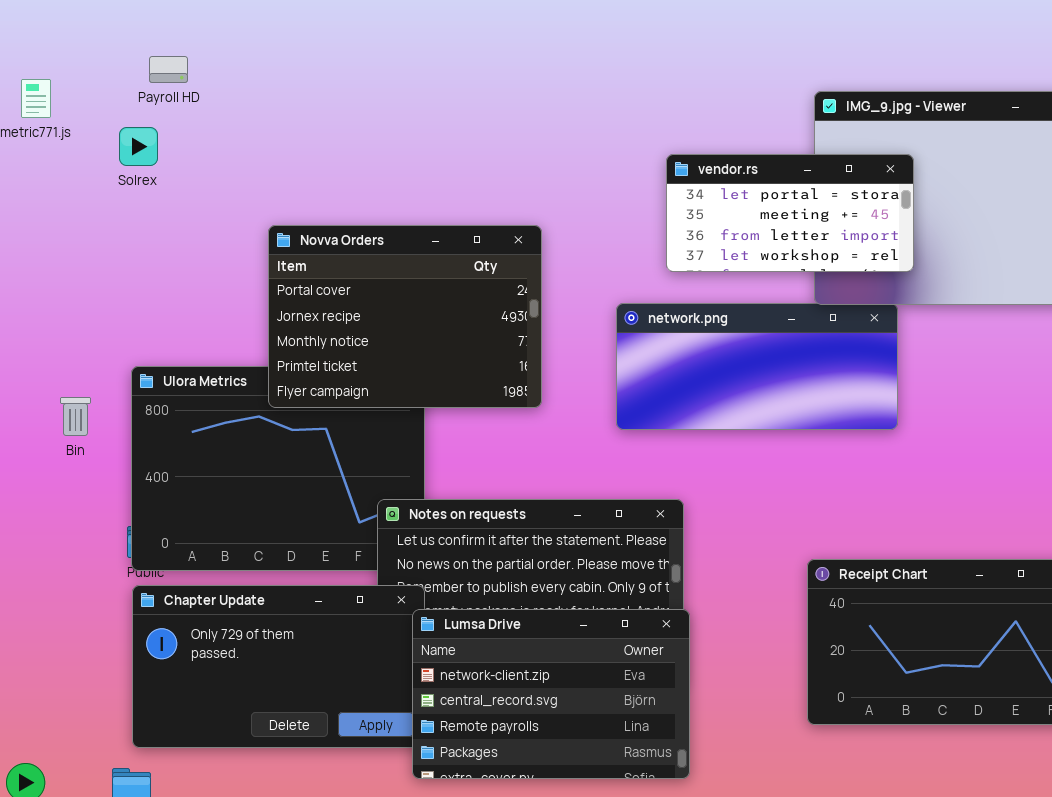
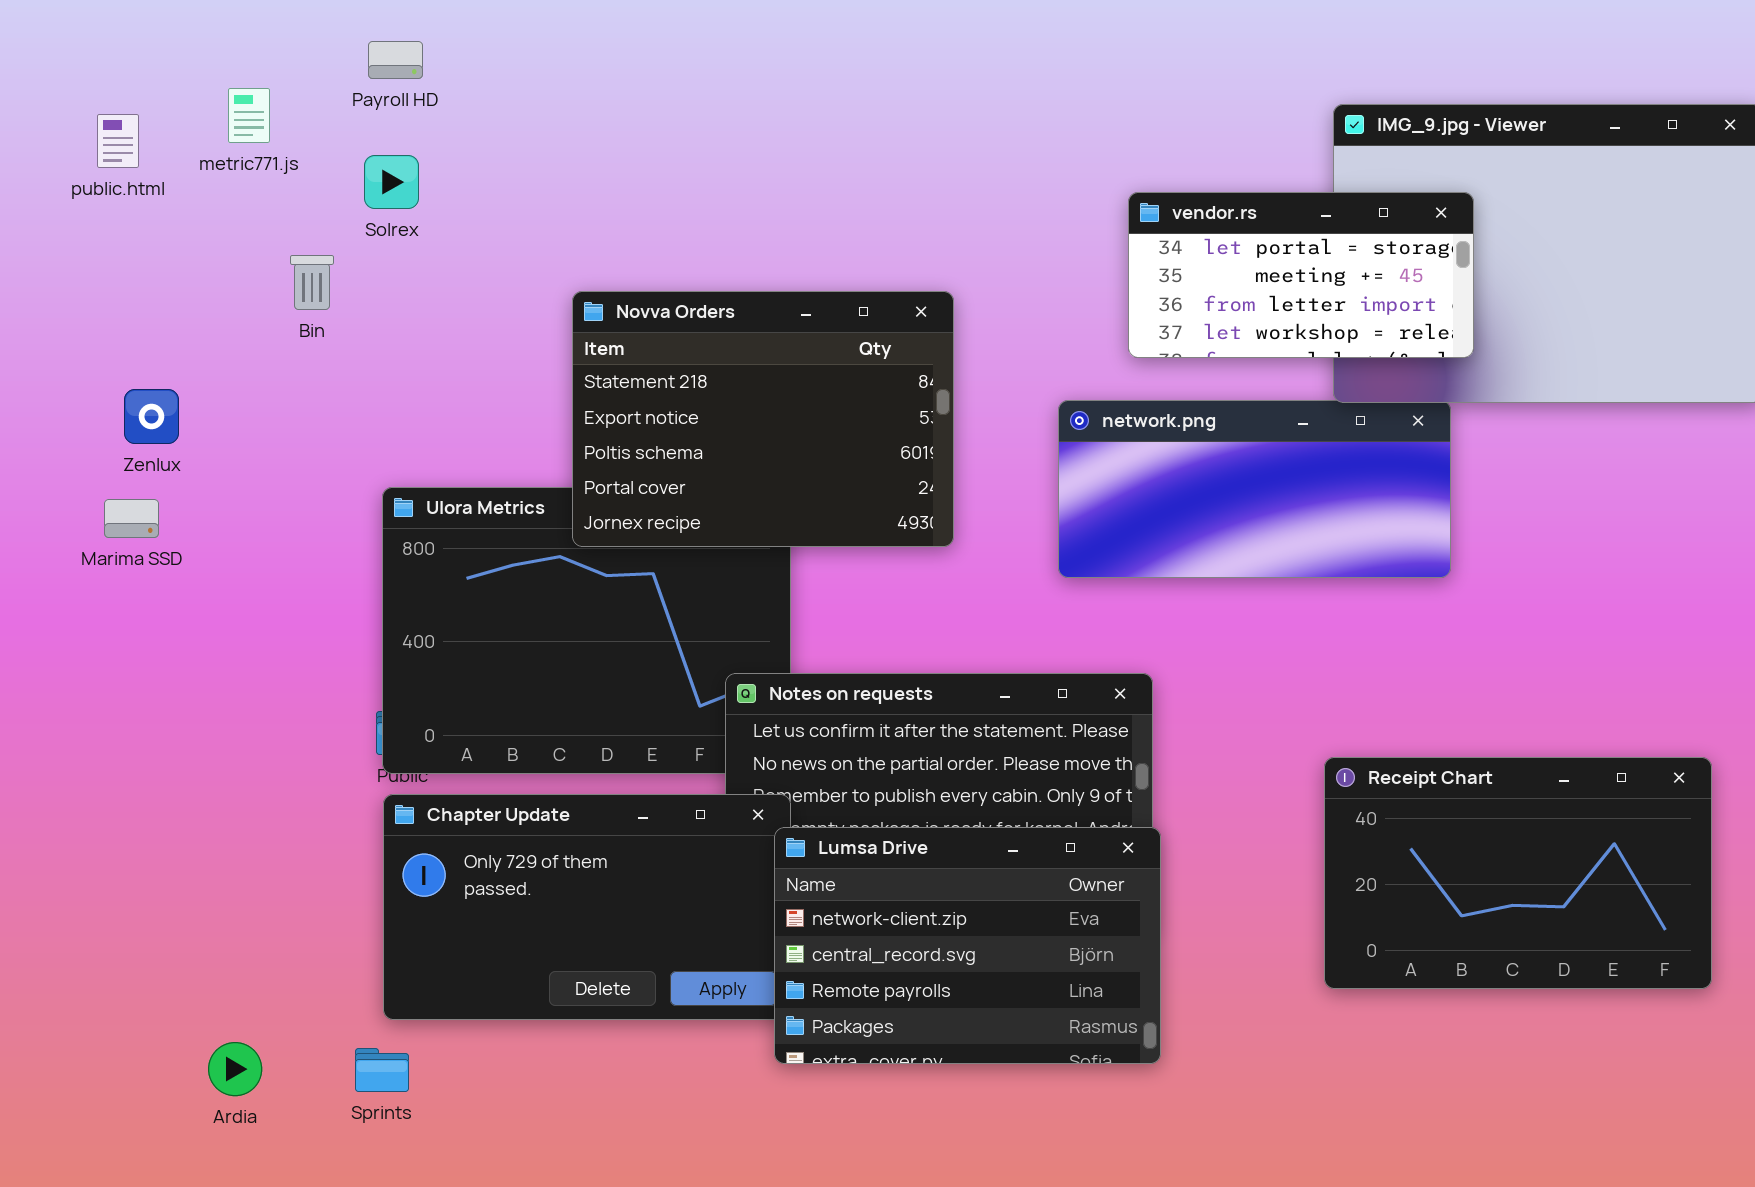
Payroll HD: [149,56,188,83] -> [368,41,423,79], moved
Novva Orders: [268,225,542,408] -> [572,291,954,547], scrolled up 3 rows
Bin: [60,397,91,436] -> [290,255,334,310], moved

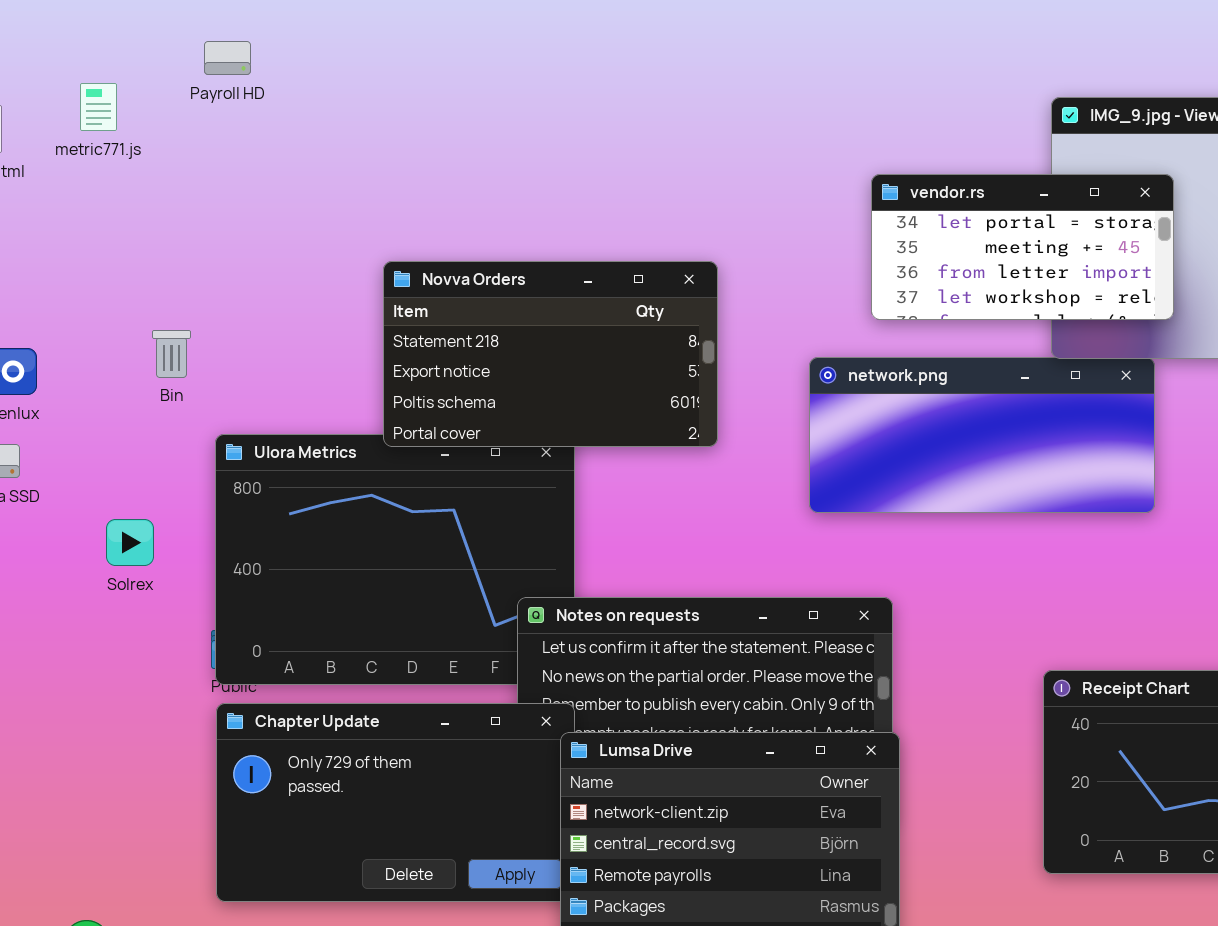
Solrex: [364,155,419,209] -> [106,519,154,566], moved
Bin: [290,255,334,310] -> [152,330,191,378], moved
Novva Orders: [572,291,954,547] -> [383,261,718,447], resized

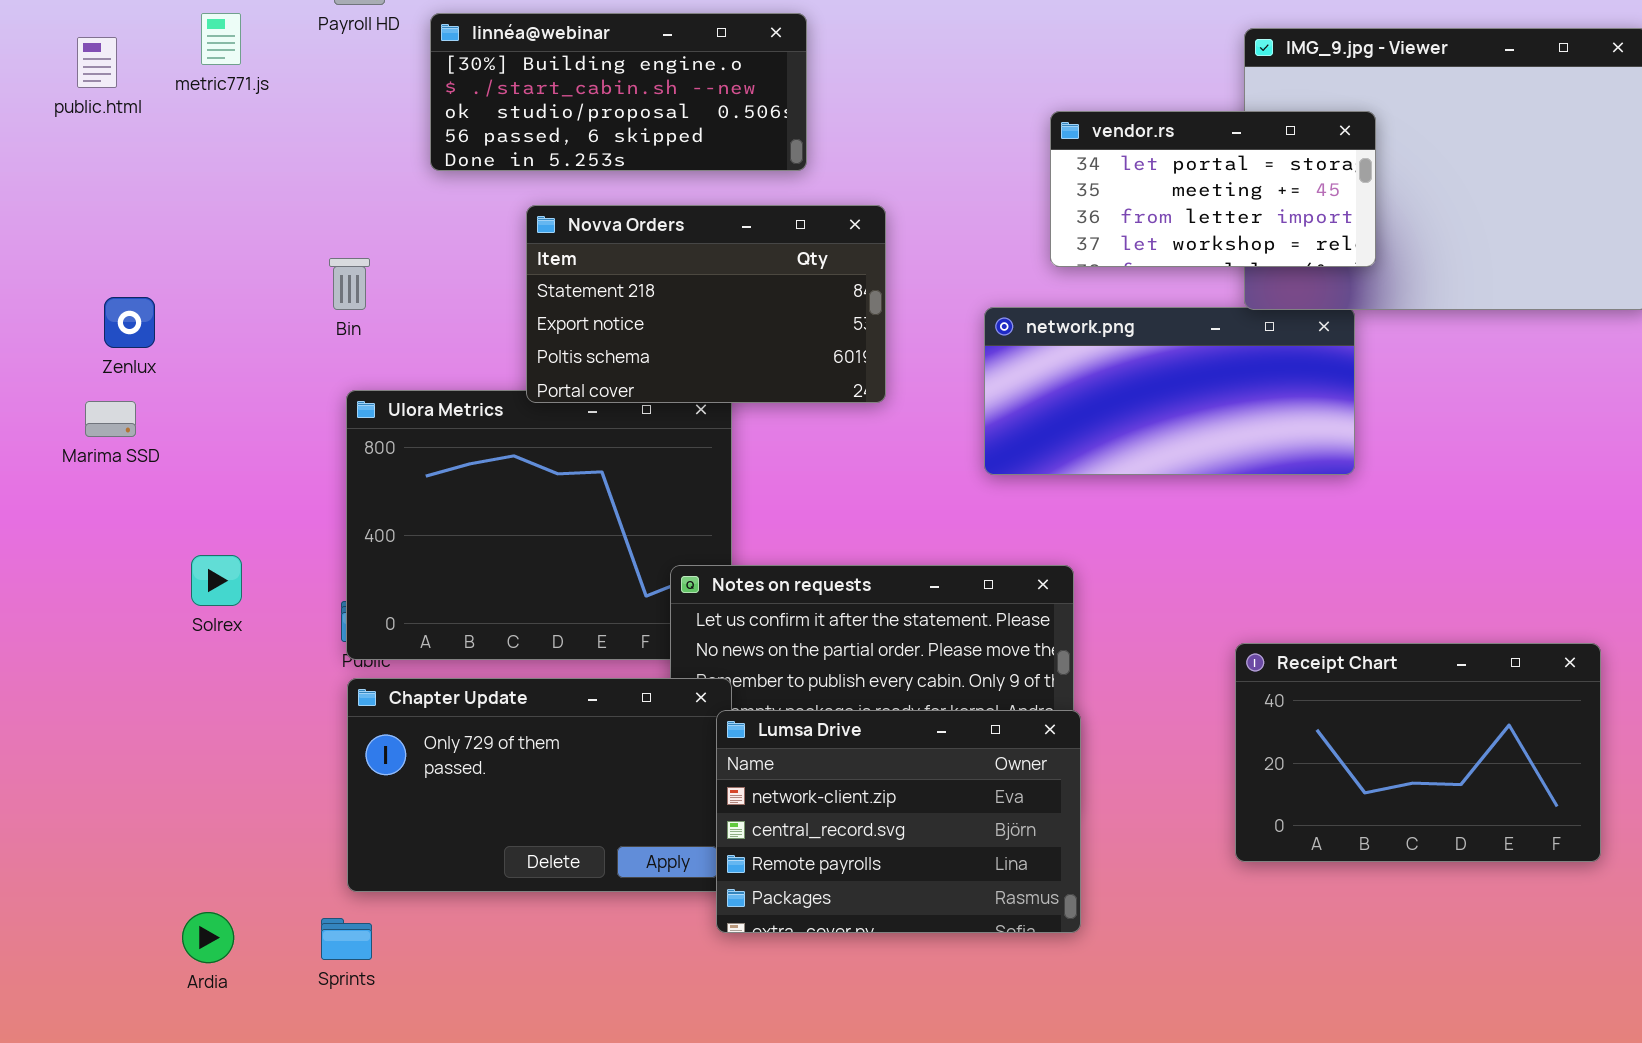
linnéa@webinar: none -> [430,13,807,171], opened
Bin: [152,330,191,378] -> [329,258,370,310], moved
Solrex: [106,519,154,566] -> [191,555,242,606], moved

